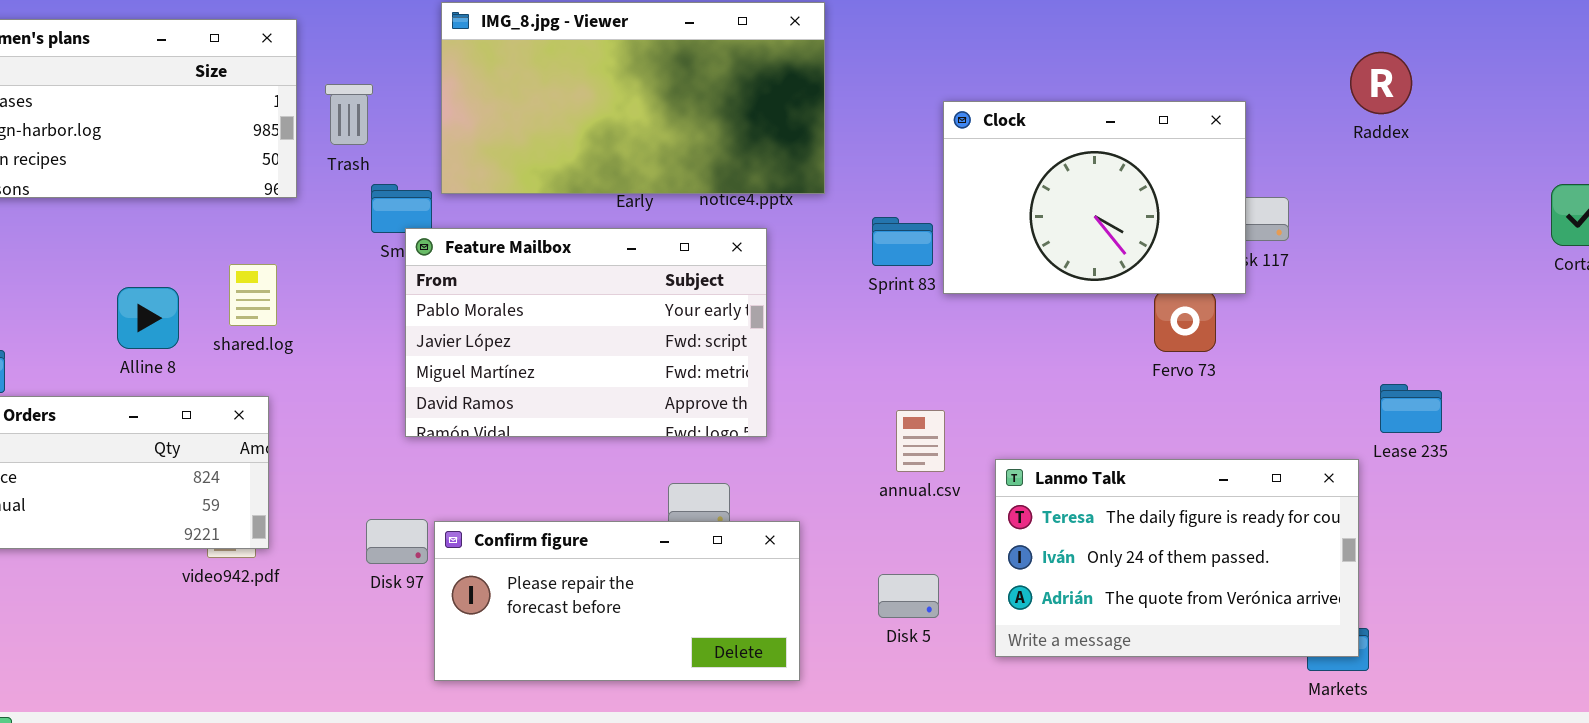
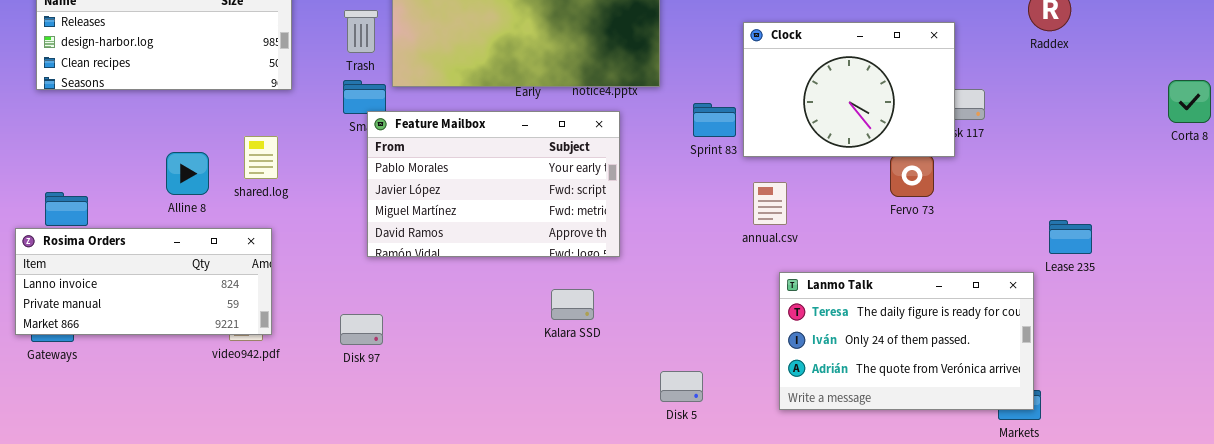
Trash: [325,84,373,145] -> [344,10,378,53], moved
annual.csv: [896,410,945,472] -> [753,182,787,225], moved
Confirm figure: [434,521,800,681] -> none, closed
Disk 5: [878,574,939,618] -> [660,371,703,402], moved

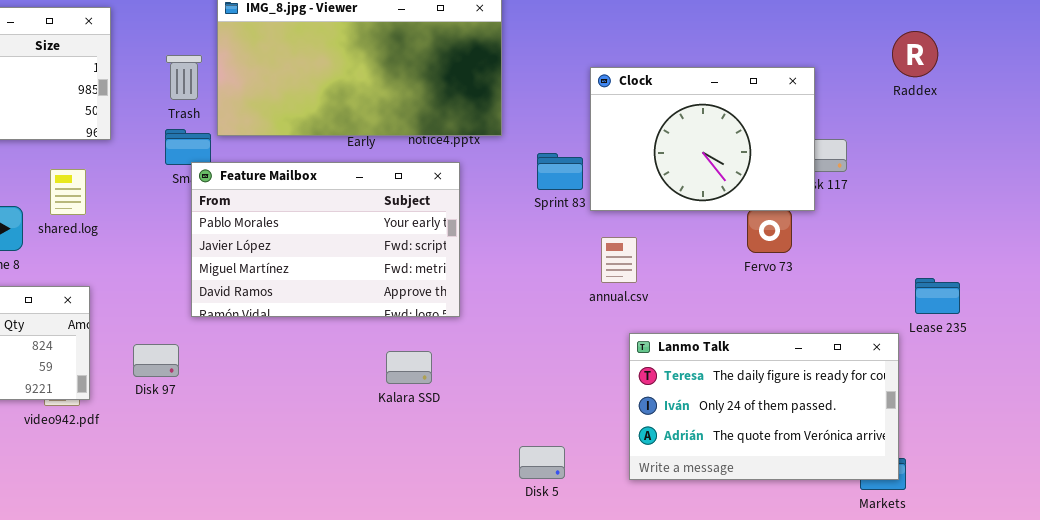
shared.log: [244,136,278,179] -> [50,169,86,215], moved
Disk 97: [340,314,383,345] -> [133,344,179,377], moved
Disk 5: [660,371,703,402] -> [519,446,565,479], moved

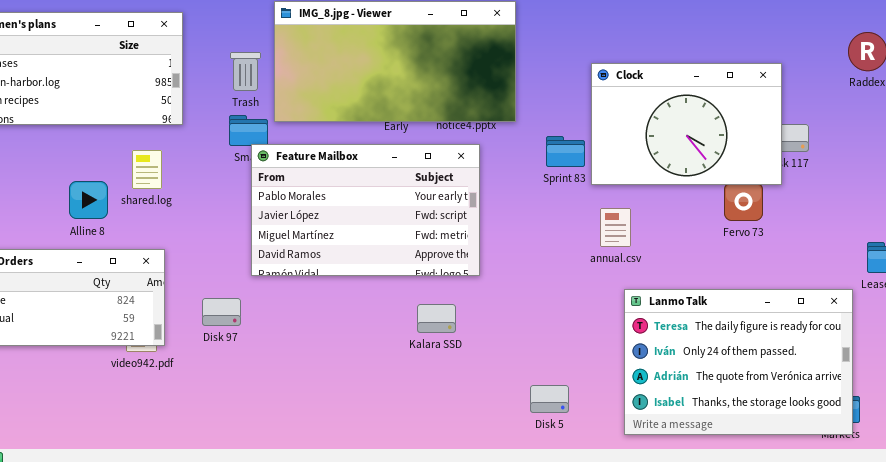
Lanmo Talk: [629,333,899,480] -> [624,289,853,435], resized

